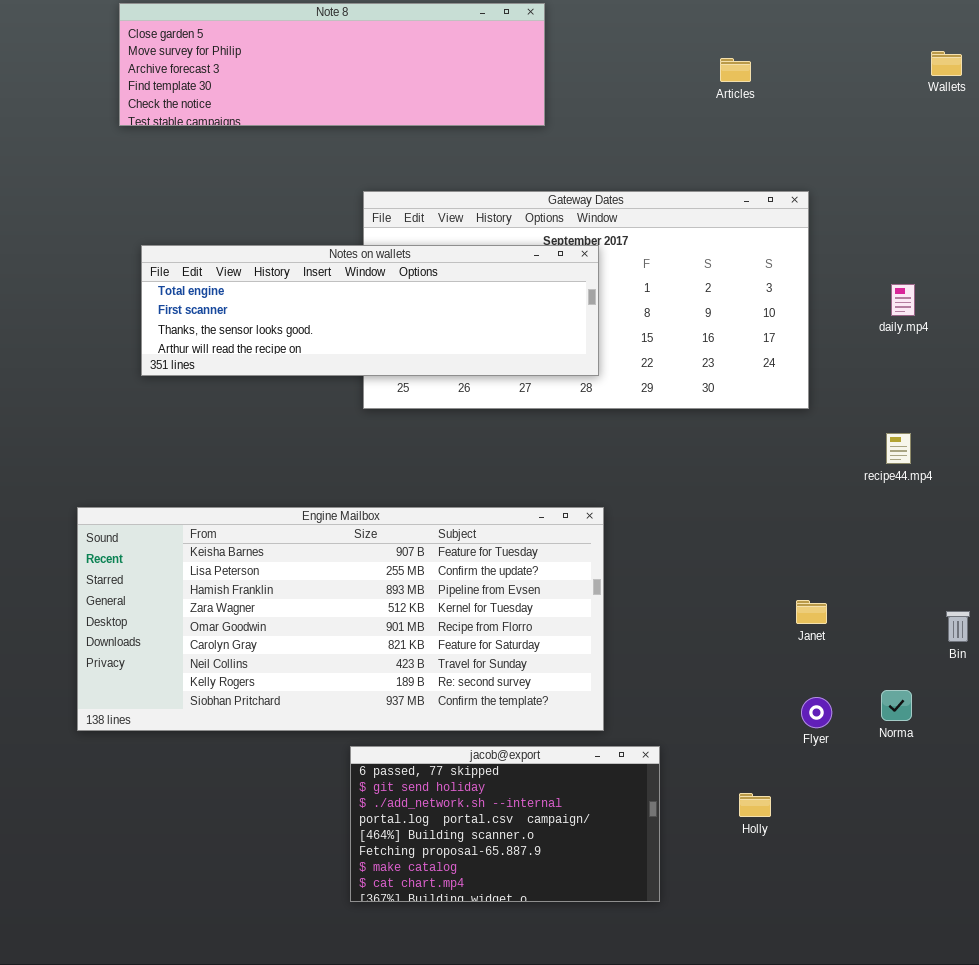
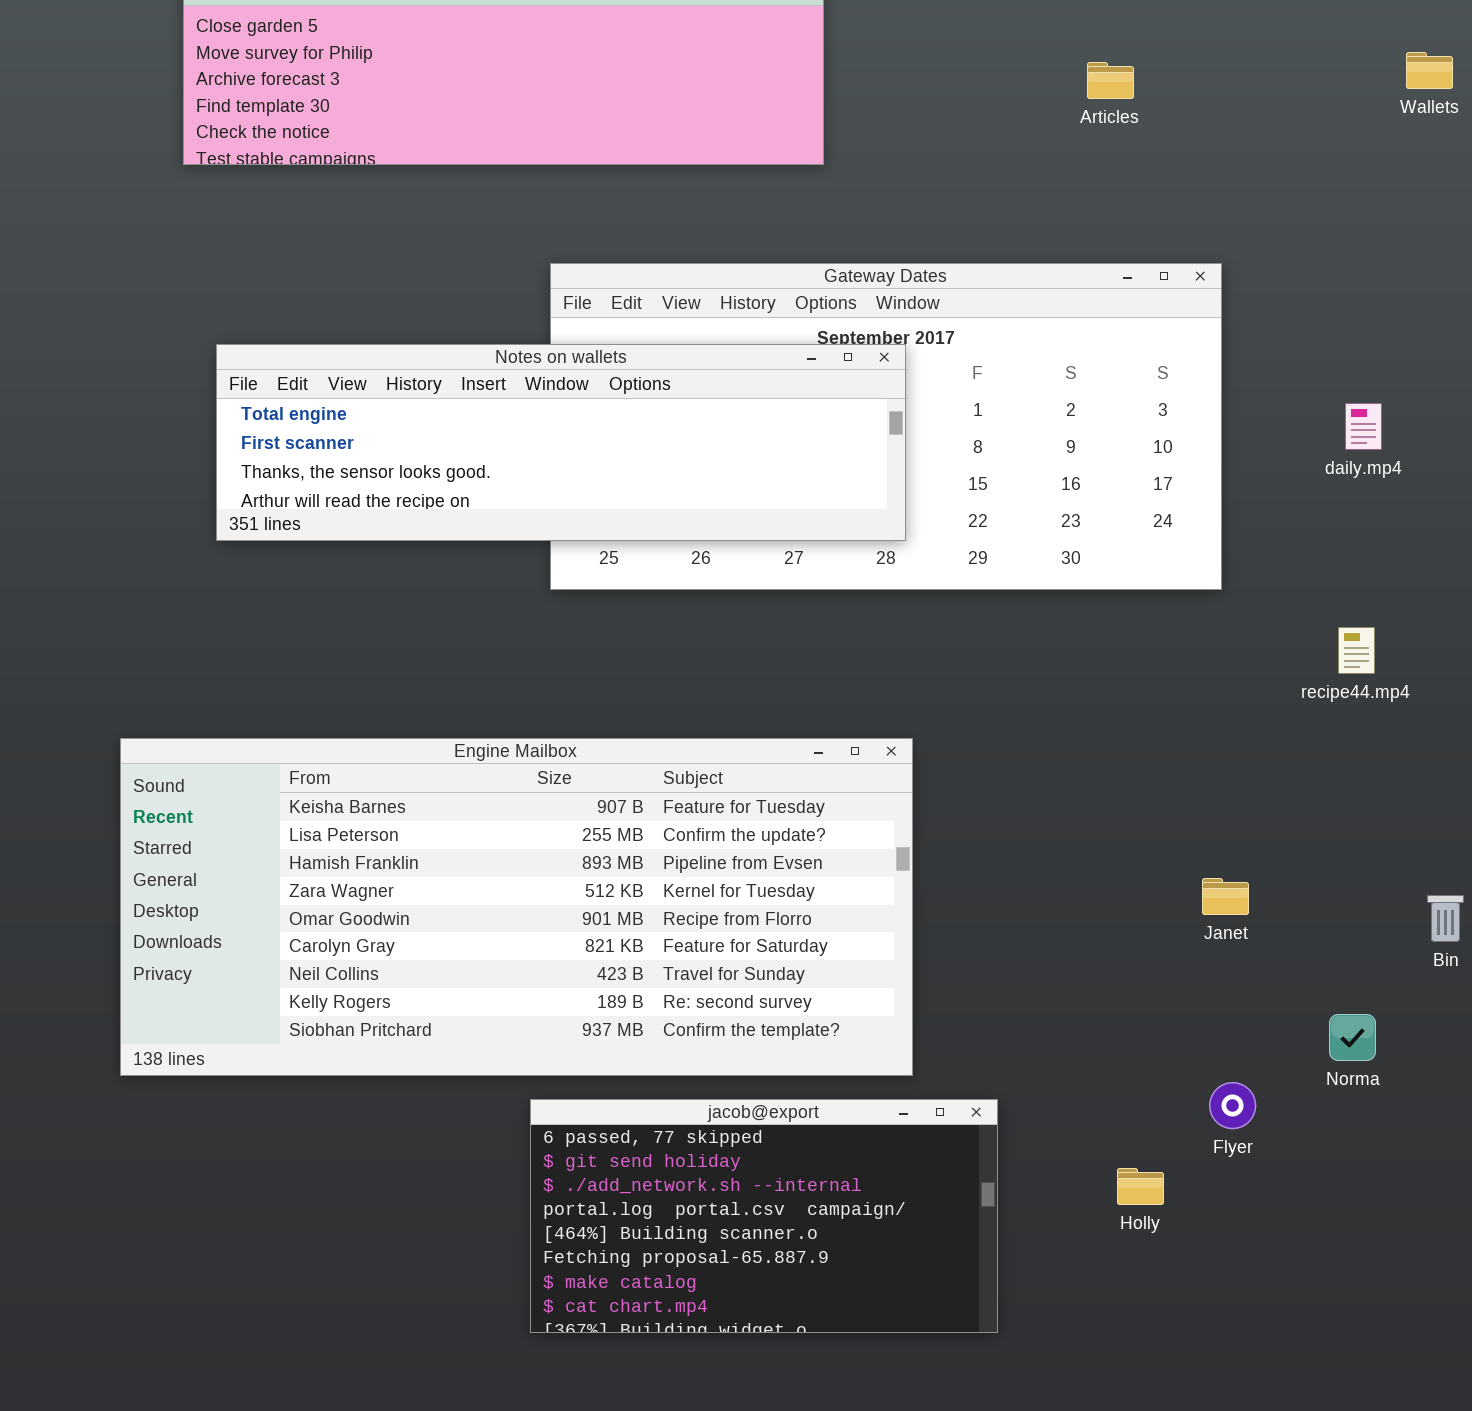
Flyer: [801,697,832,728] -> [1209,1082,1256,1129], moved

